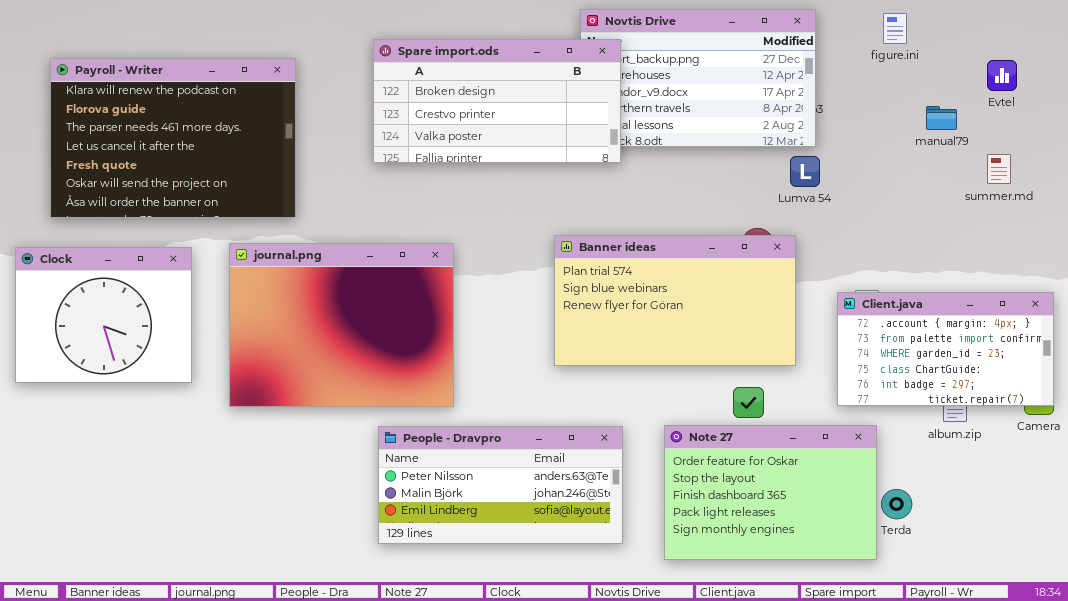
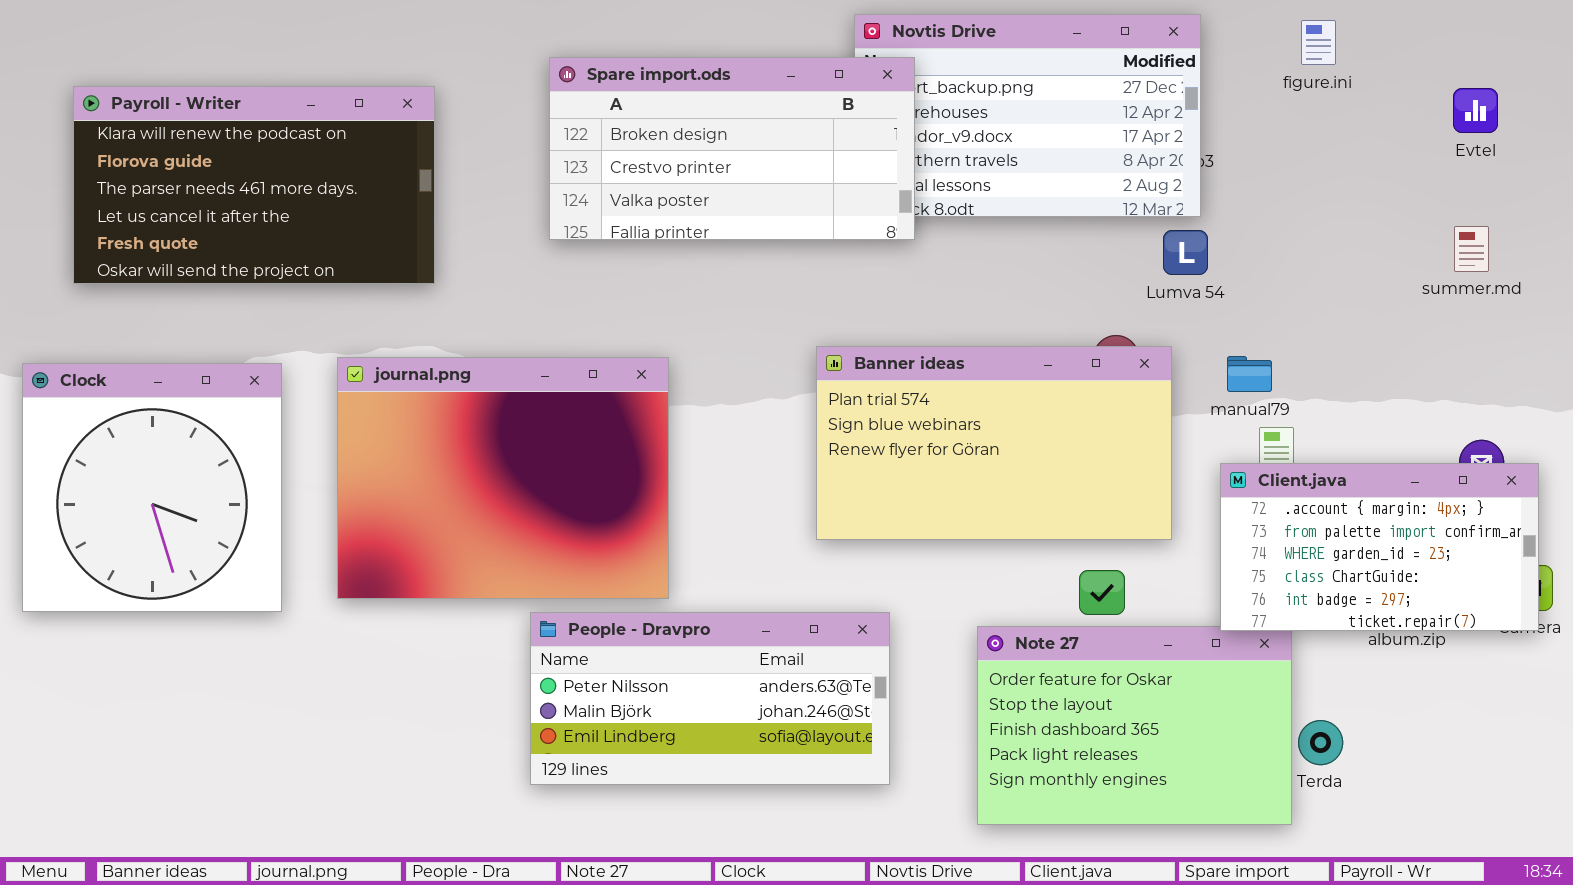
Payroll - Writer: [50,58,296,218] -> [73,86,435,284], resized
manual79: [926,106,957,130] -> [1227,356,1272,392], moved
Clock: [15,247,192,383] -> [22,363,282,612], resized
Client.java: [837,292,1054,406] -> [1220,463,1539,631], moved
People - Dravpro: [378,426,623,544] -> [530,612,890,785], moved

